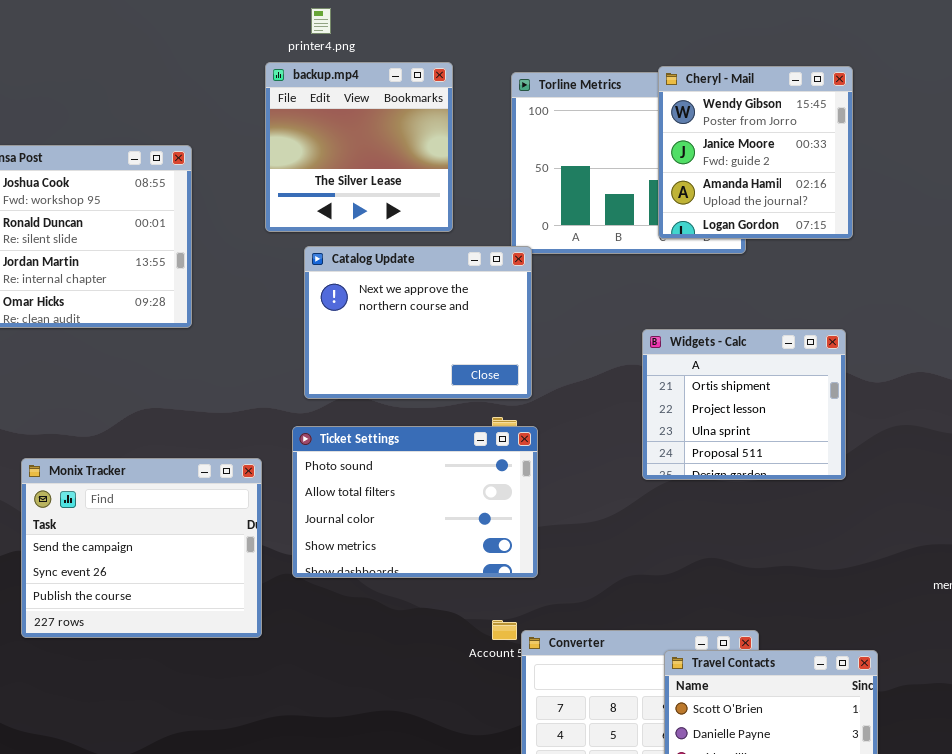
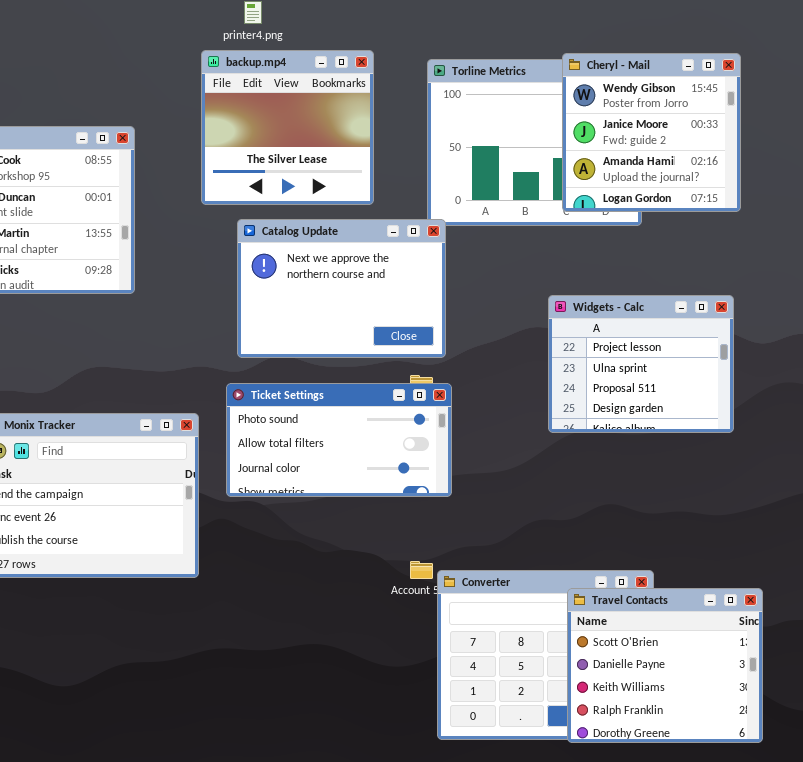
Widgets - Calc: [642,329,846,480] -> [548,295,734,433], scrolled down 1 row
Ticket Settings: [292,426,538,578] -> [226,383,452,497], resized

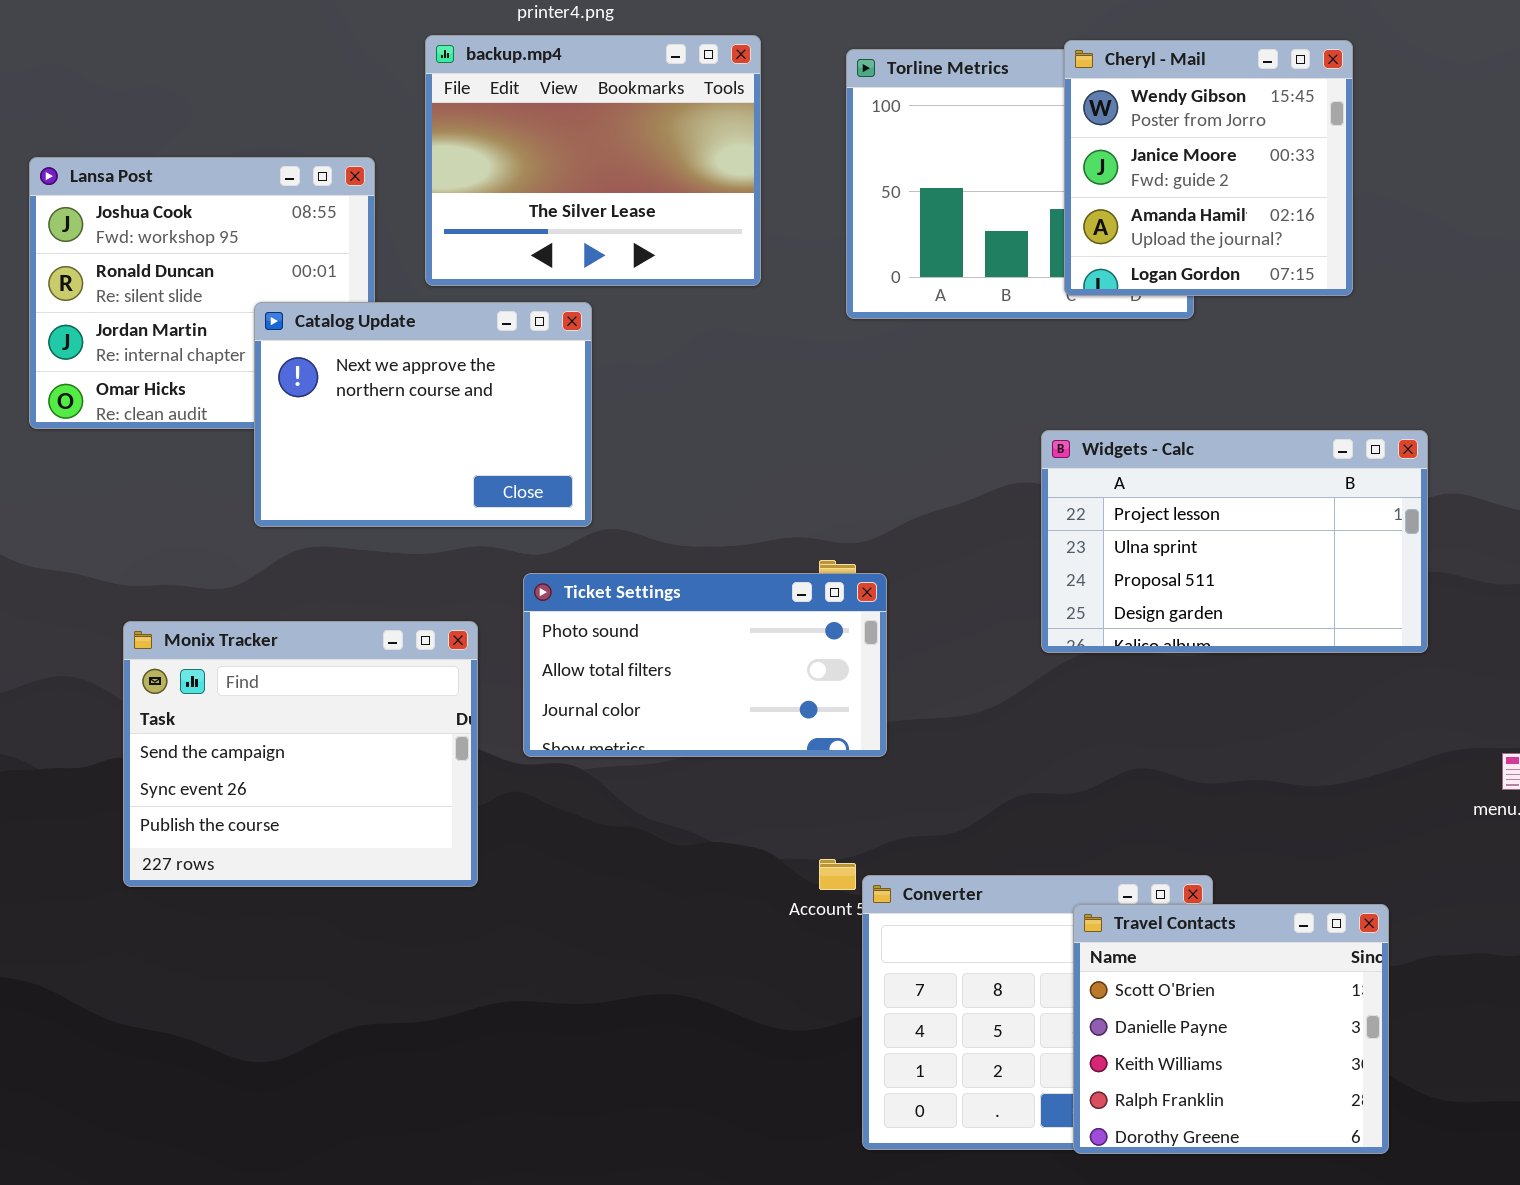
backup.mp4: [201,50,374,205] -> [425,35,761,286], resized
Catalog Update: [237,219,446,358] -> [254,302,592,527], moved
Widgets - Calc: [548,295,734,433] -> [1041,430,1428,653], resized

